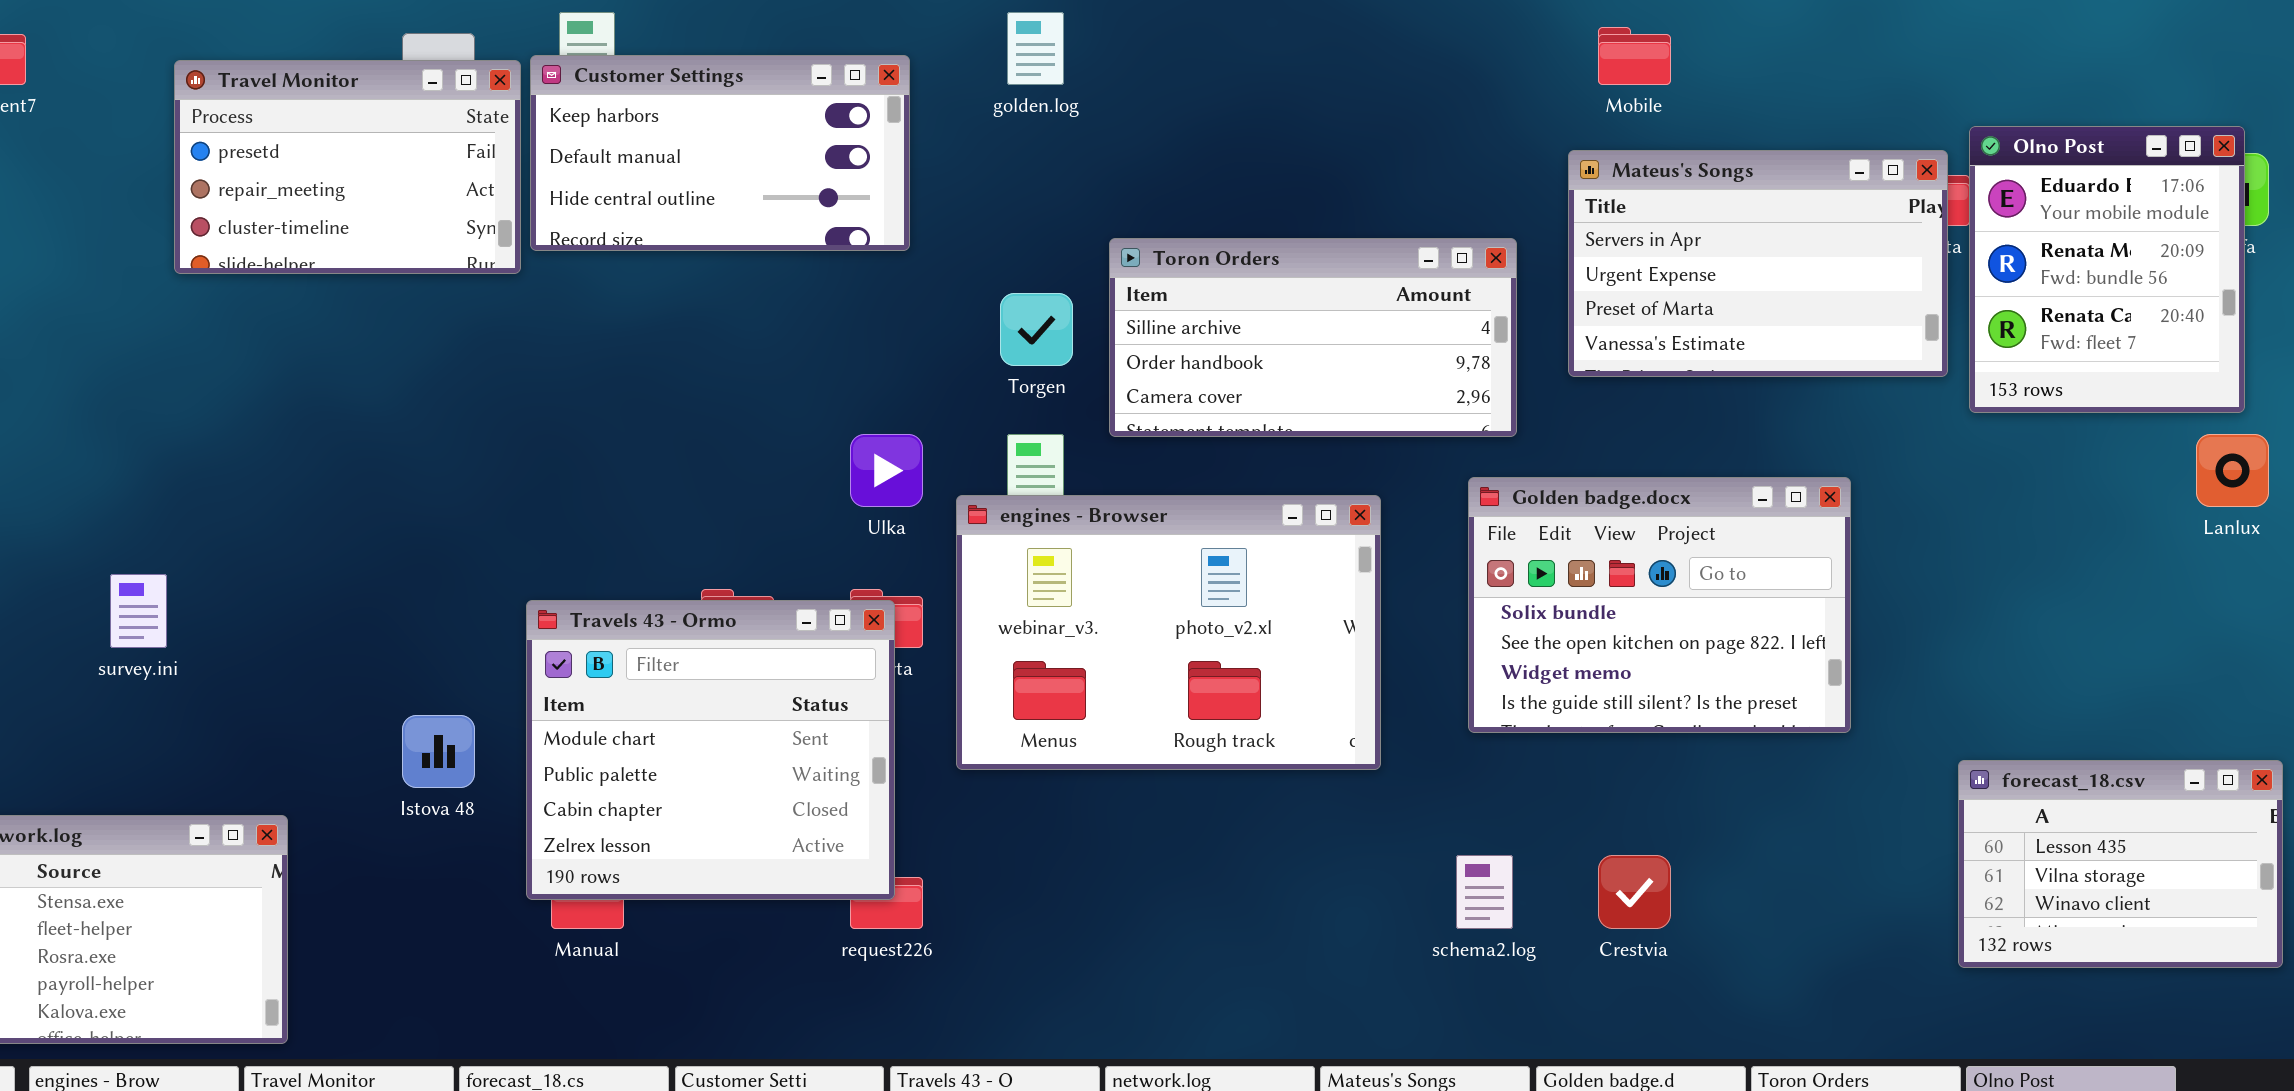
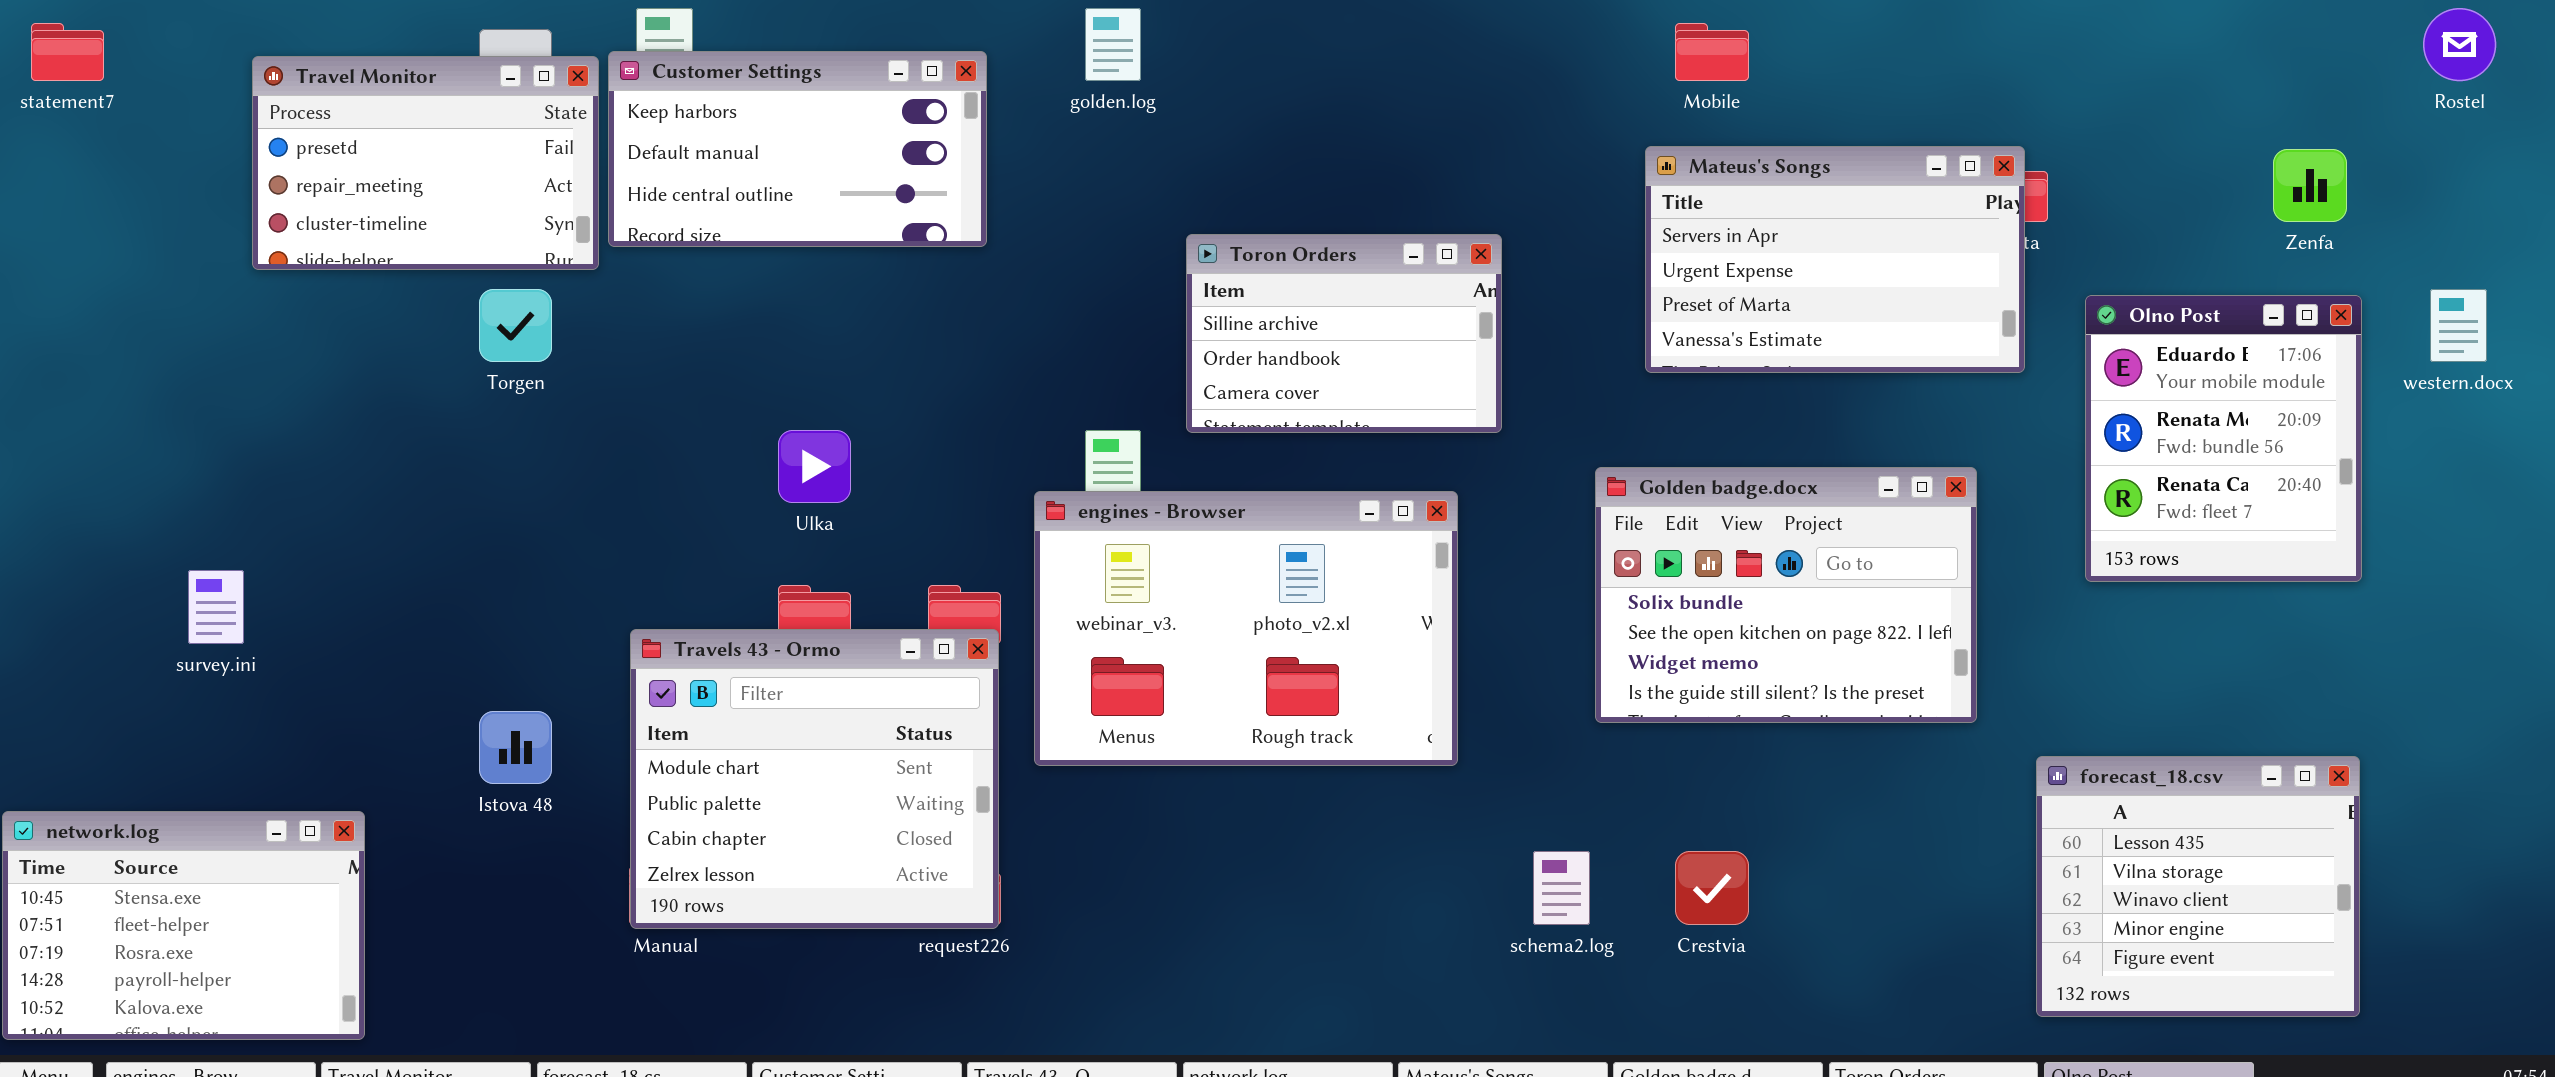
Olno Post: [1969,126,2245,413] -> [2085,295,2362,582], moved
Toron Orders: [1109,238,1517,437] -> [1186,234,1502,433], resized
Torgen: [1000,293,1073,366] -> [479,289,552,362], moved
Ulka: [850,434,923,507] -> [778,430,851,503], moved
Golden badge.docx: [1468,477,1851,733] -> [1595,467,1977,723], moved
Travels 43 - Ormo: [526,600,895,900] -> [630,629,999,929], moved
forecast_18.csv: [1958,760,2283,968] -> [2036,756,2360,1017], resized

